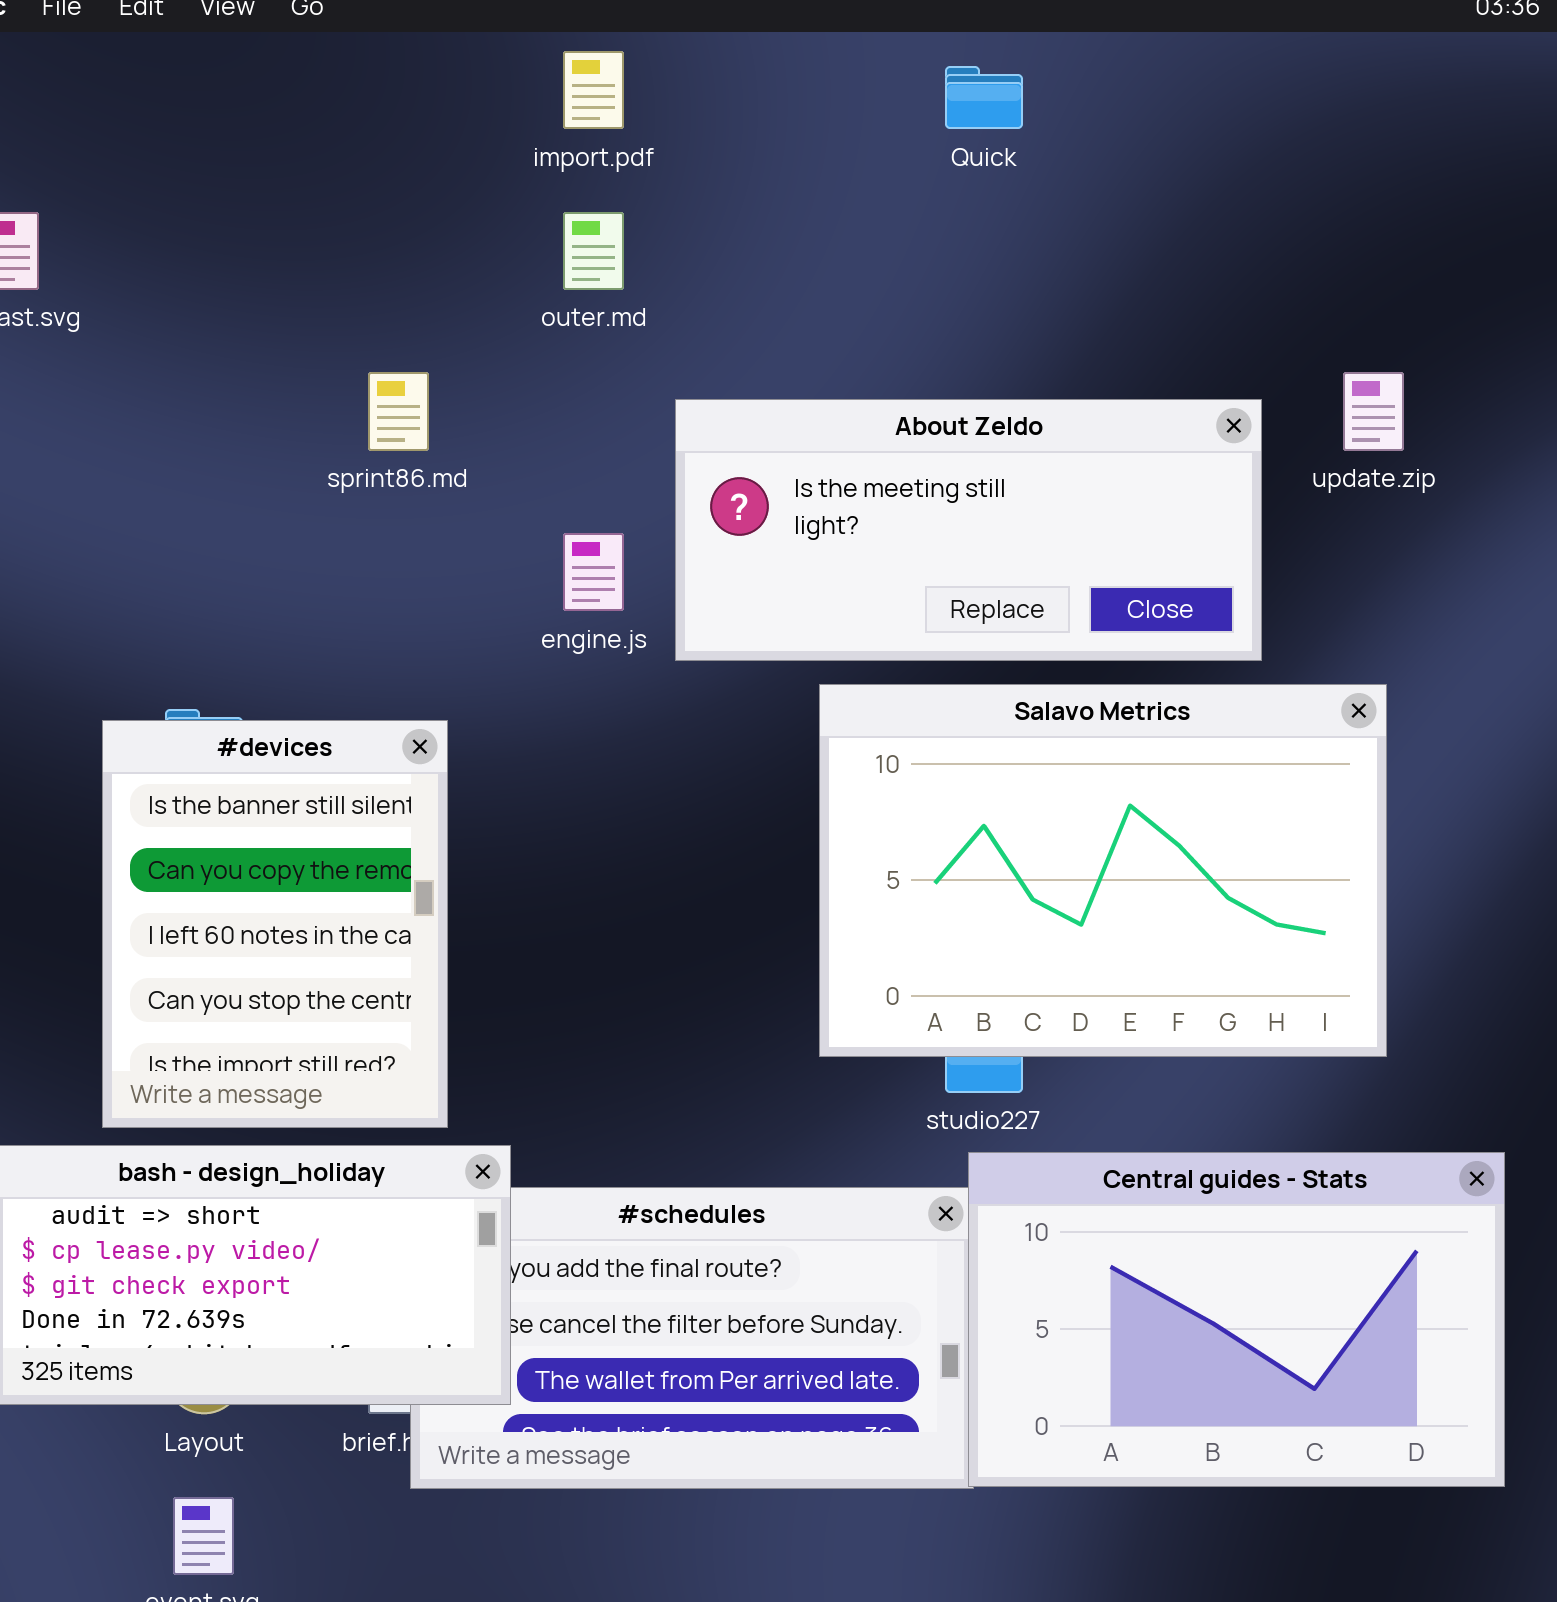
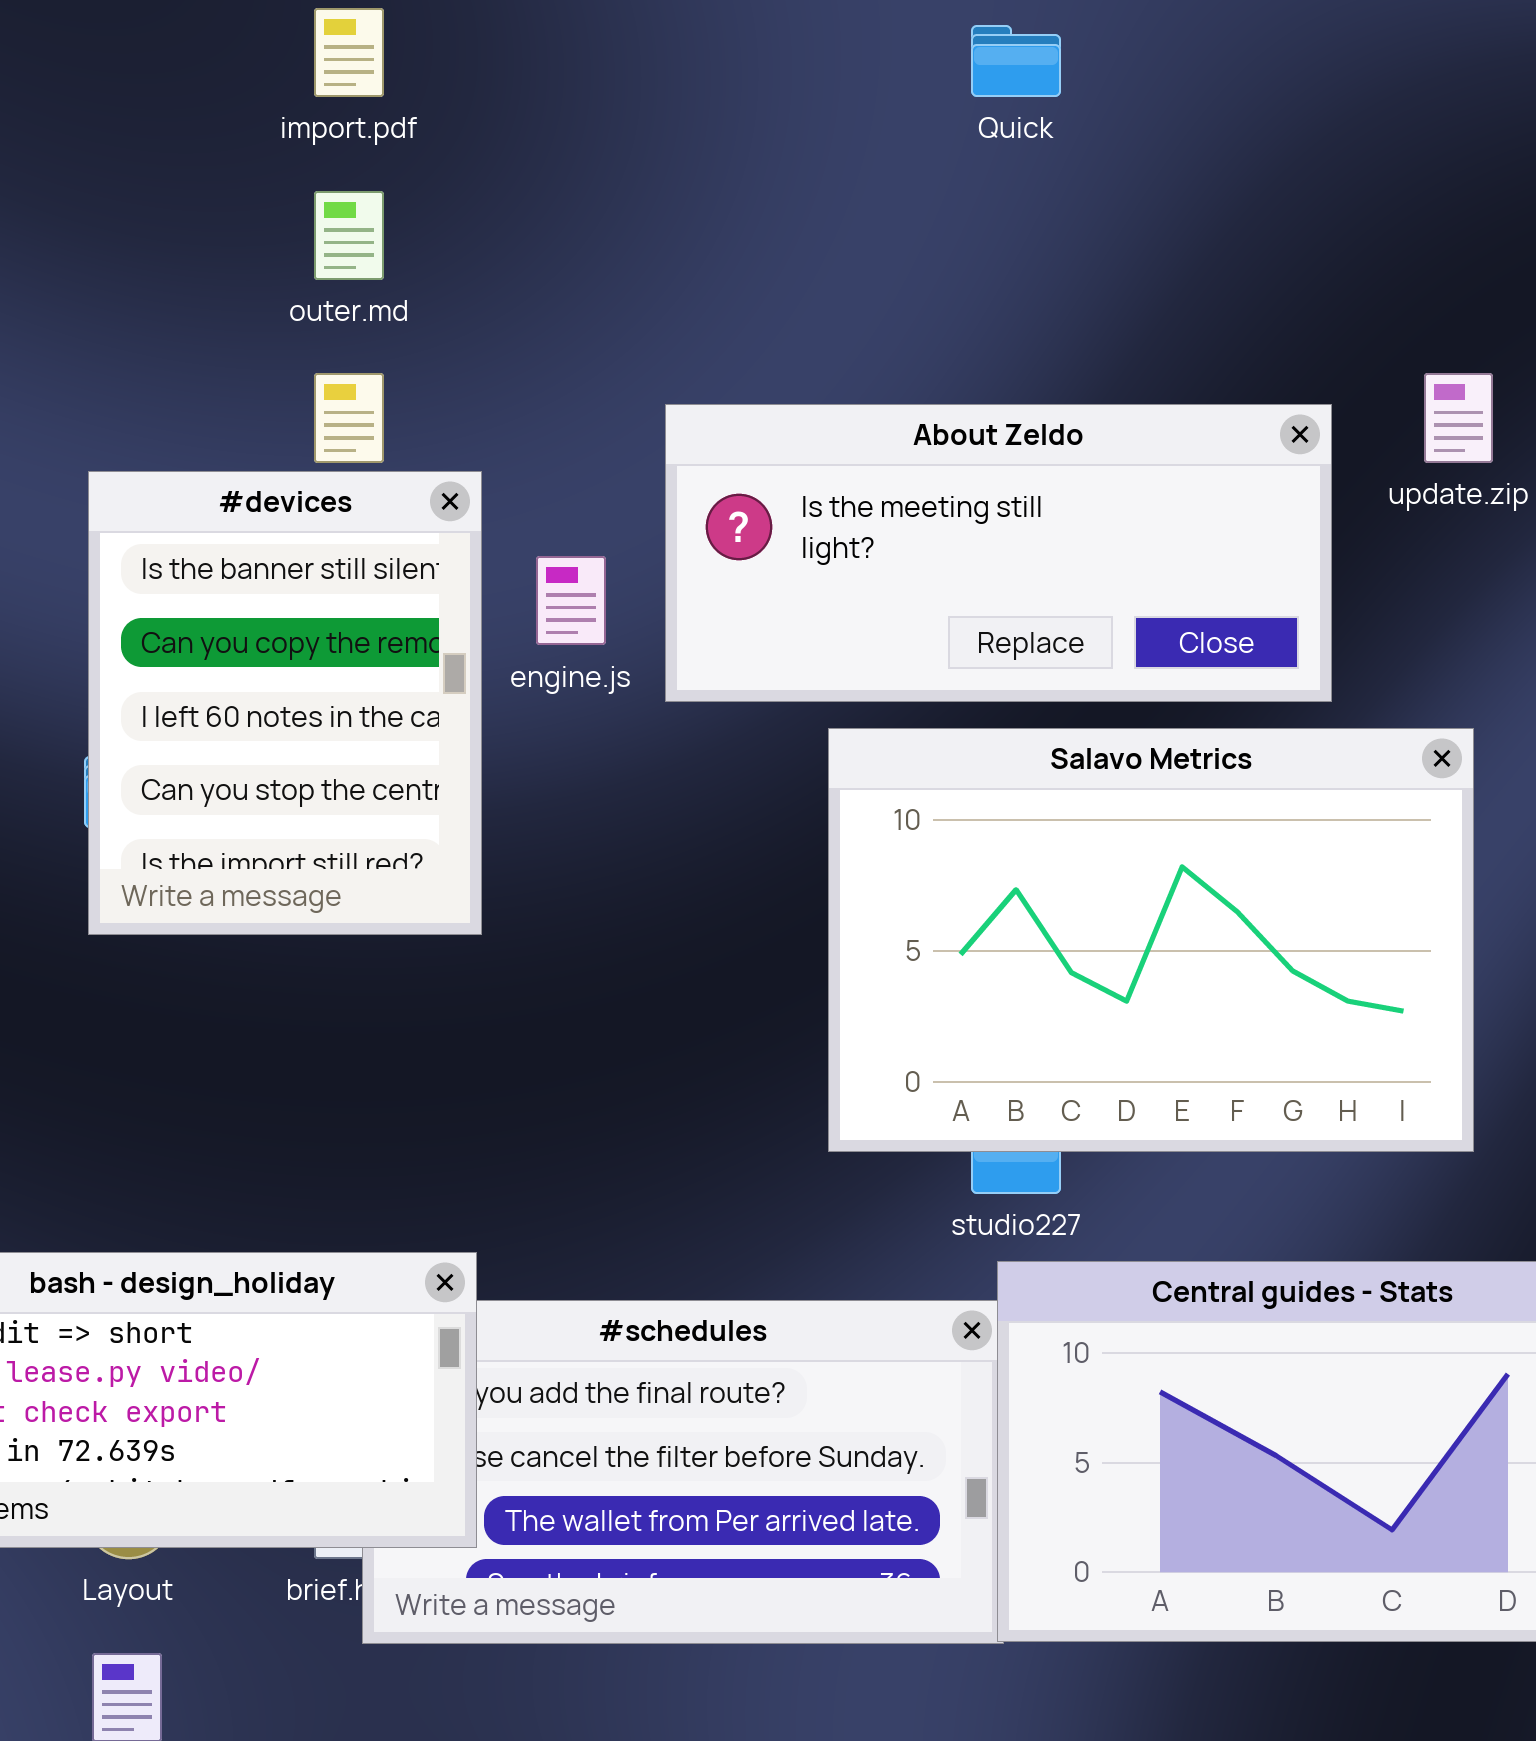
import.pdf: [563,51,624,129] -> [314,8,384,97], moved
outer.md: [563,212,624,290] -> [314,191,384,280], moved
#devices: [102,720,448,1128] -> [88,471,482,935], moved

